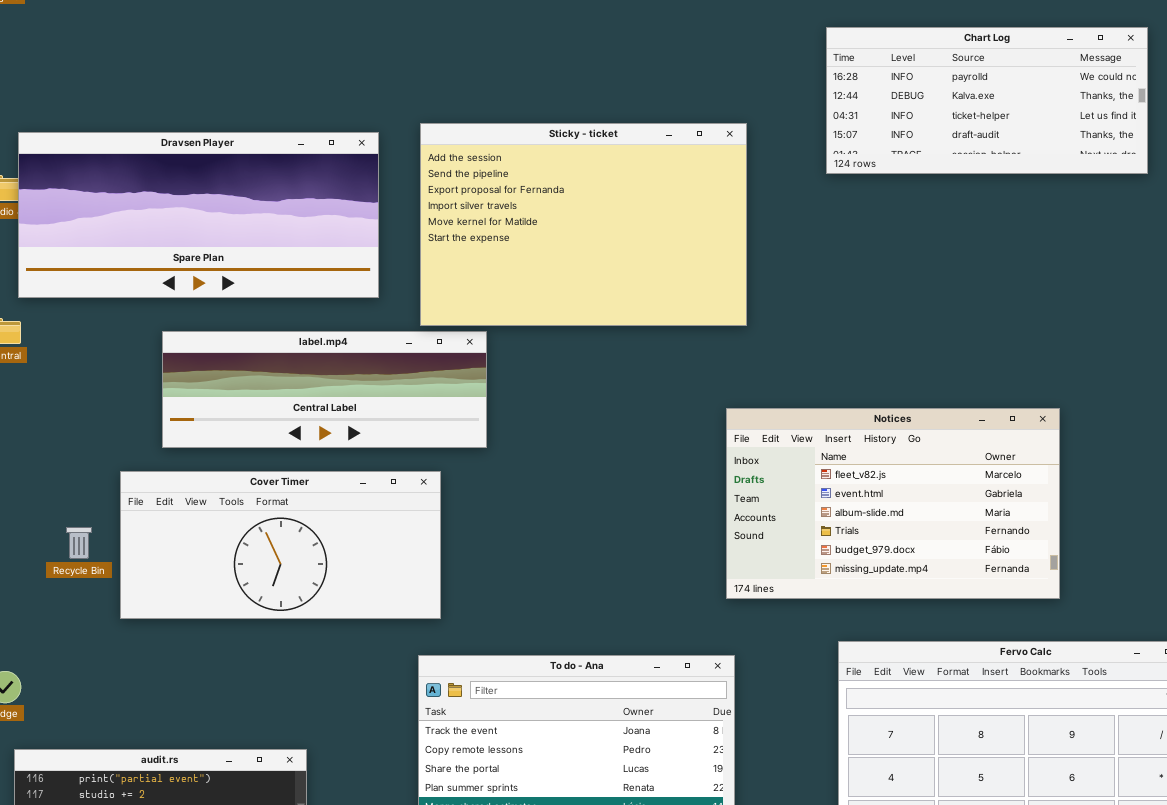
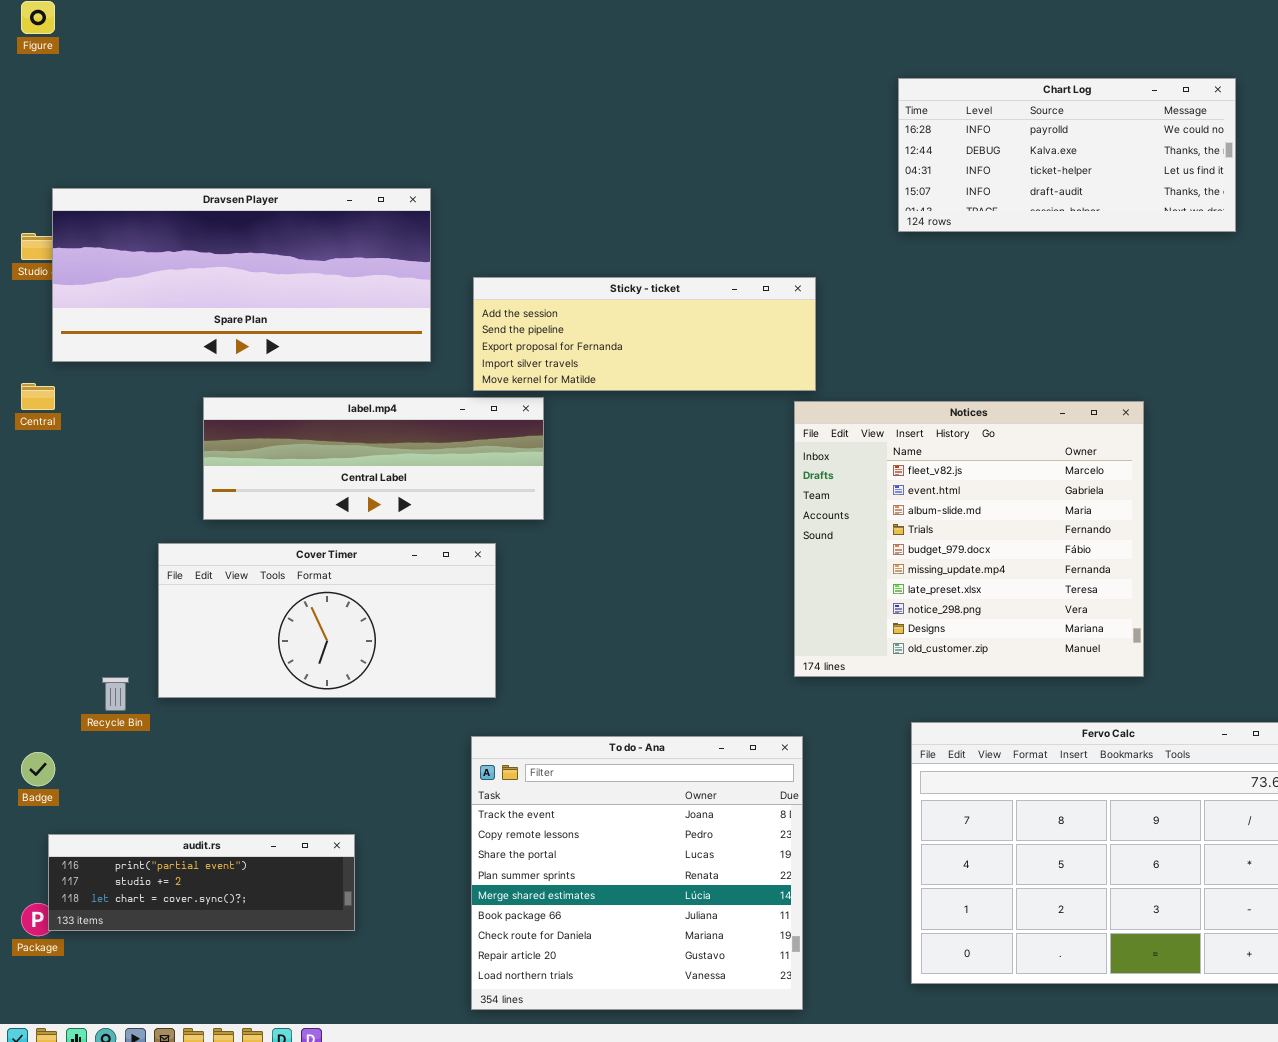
Sticky - ticket: [420,123,747,326] -> [473,277,816,391], resized
Notices: [726,408,1060,599] -> [794,401,1144,677], resized
Recycle Bin: [66,527,92,559] -> [102,677,129,711], moved

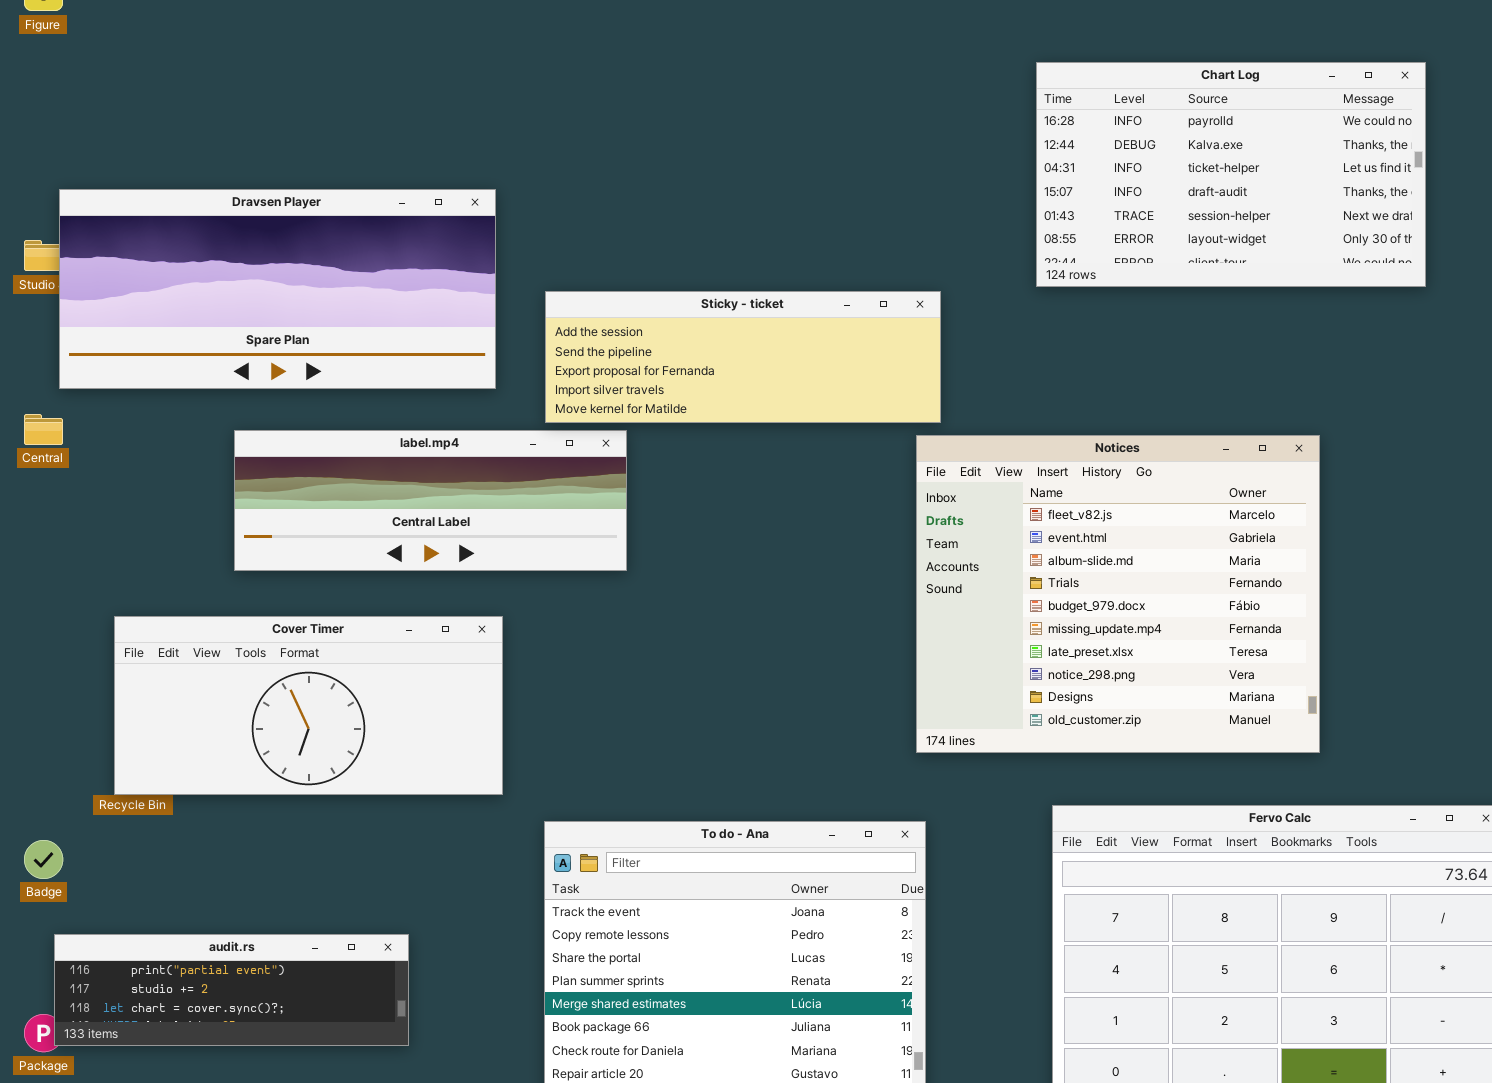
Chart Log: [898,78,1236,232] -> [1036,62,1426,287], resized
Cover Timer: [158,543,496,698] -> [114,616,503,795], moved

